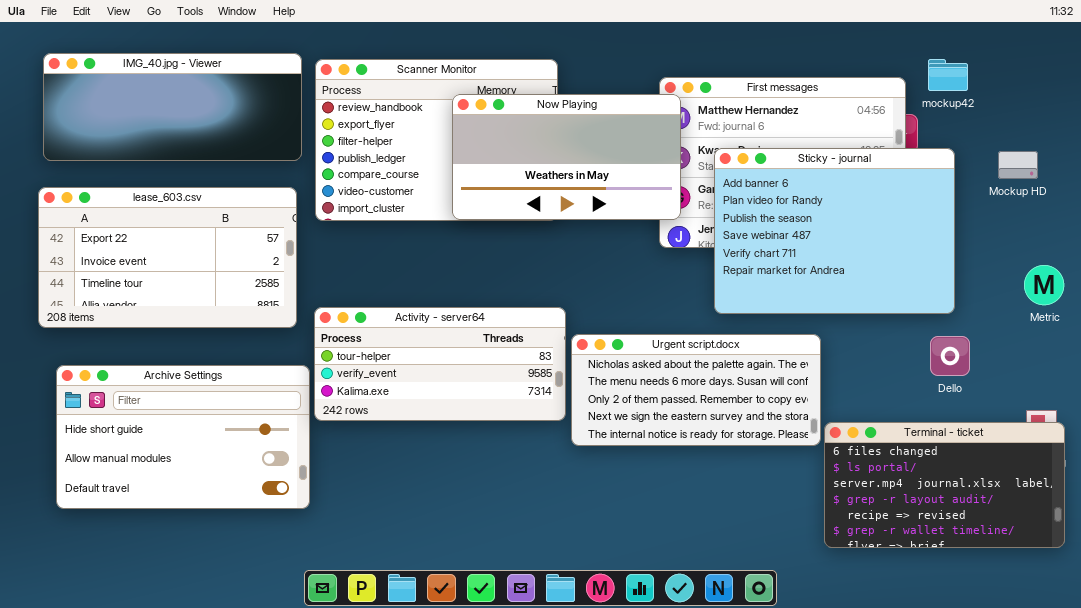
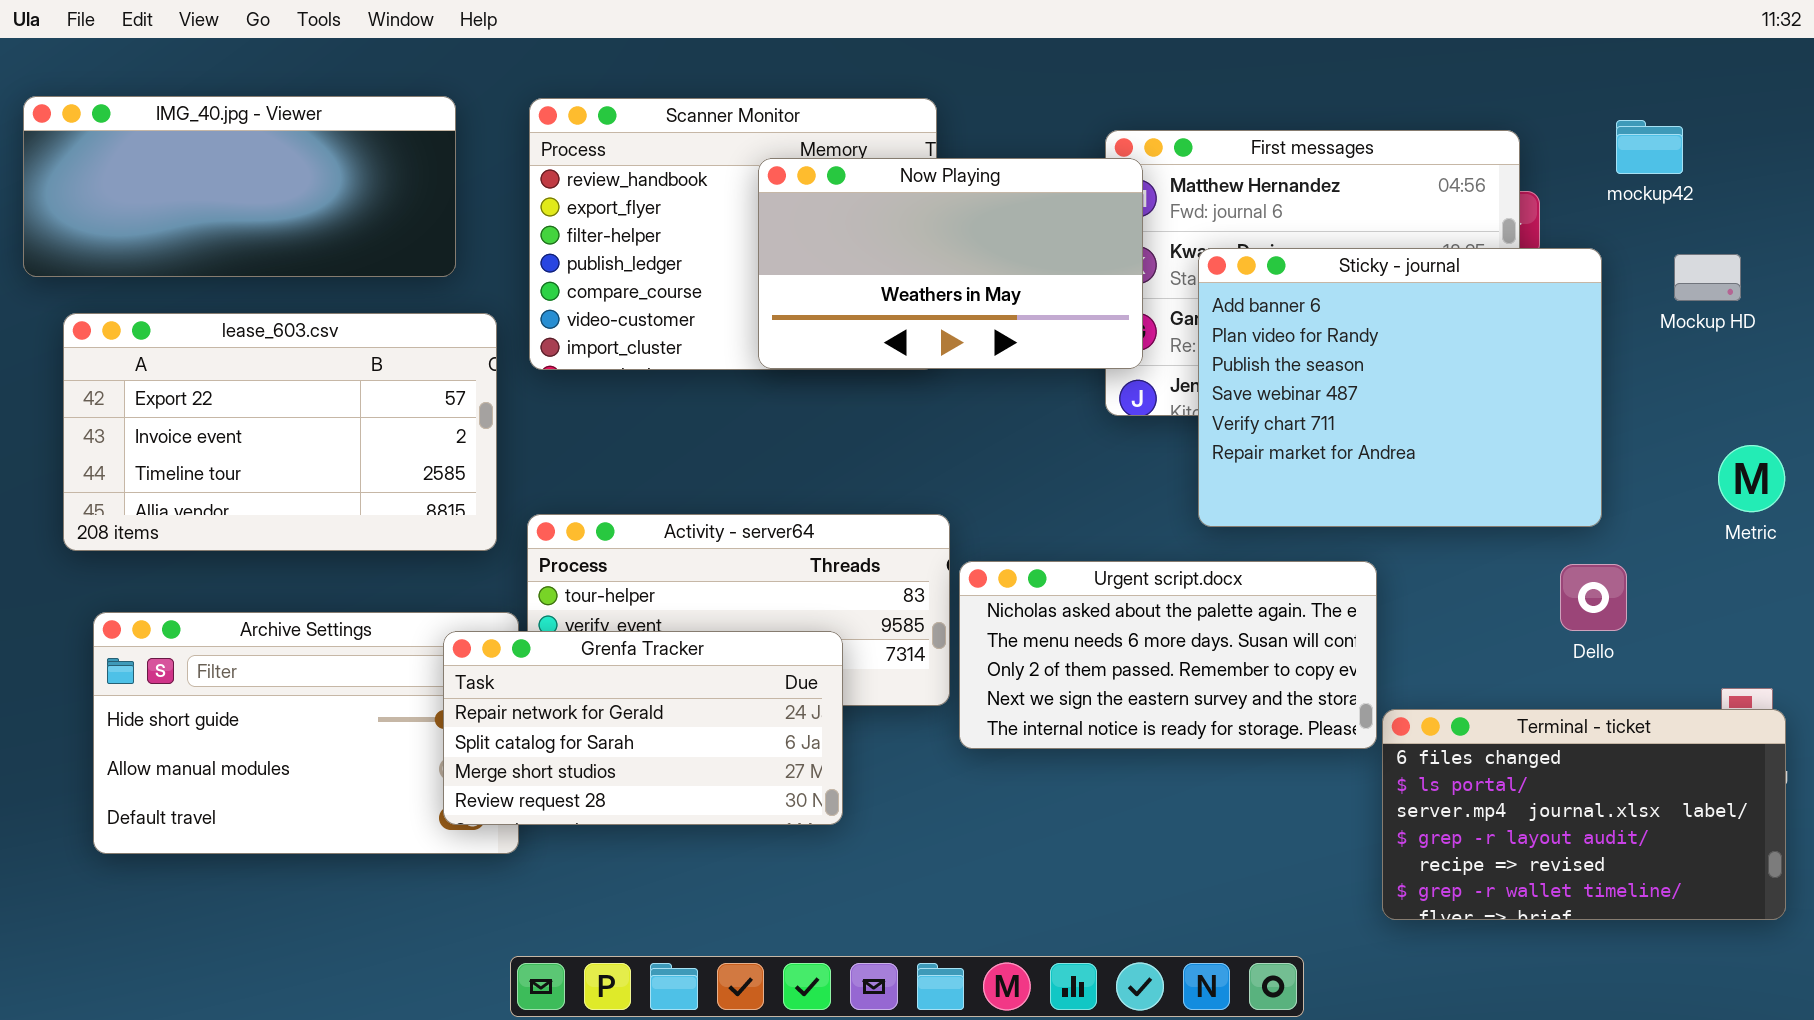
IMG_40.jpg - Viewer: [43,53,302,161] -> [23,96,456,277], moved
mockup42: [928,59,968,91] -> [1616,120,1683,174], moved
Grenfa Tracker: none -> [443,631,843,825], opened

